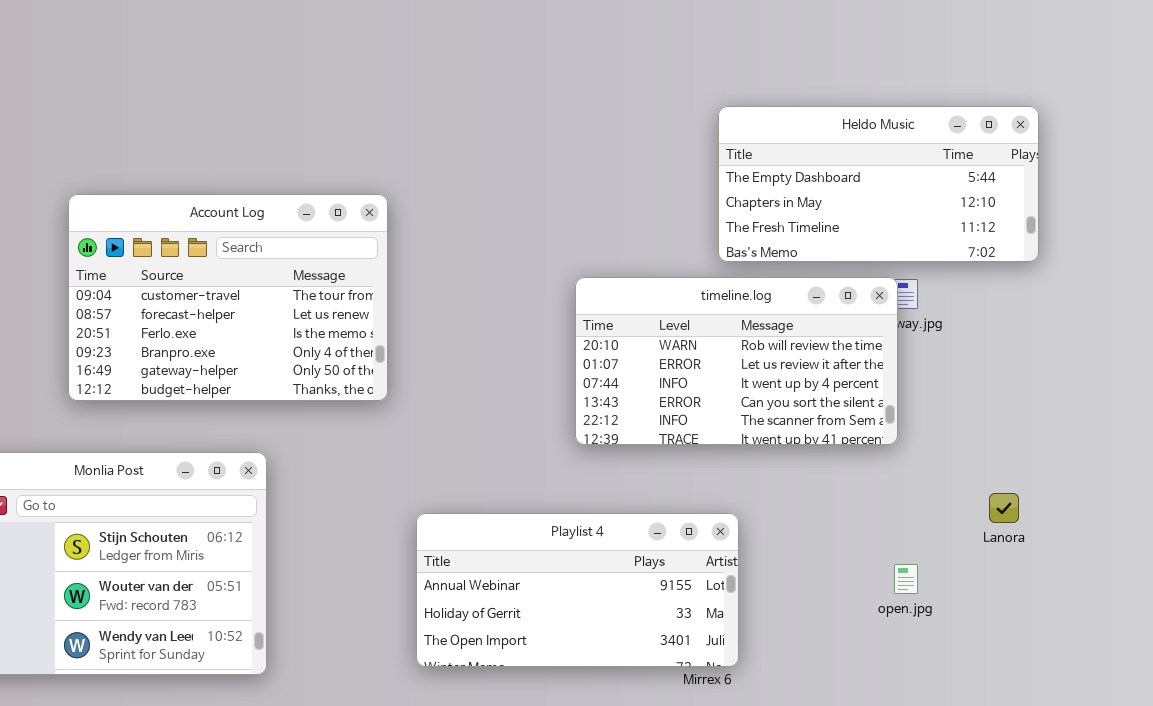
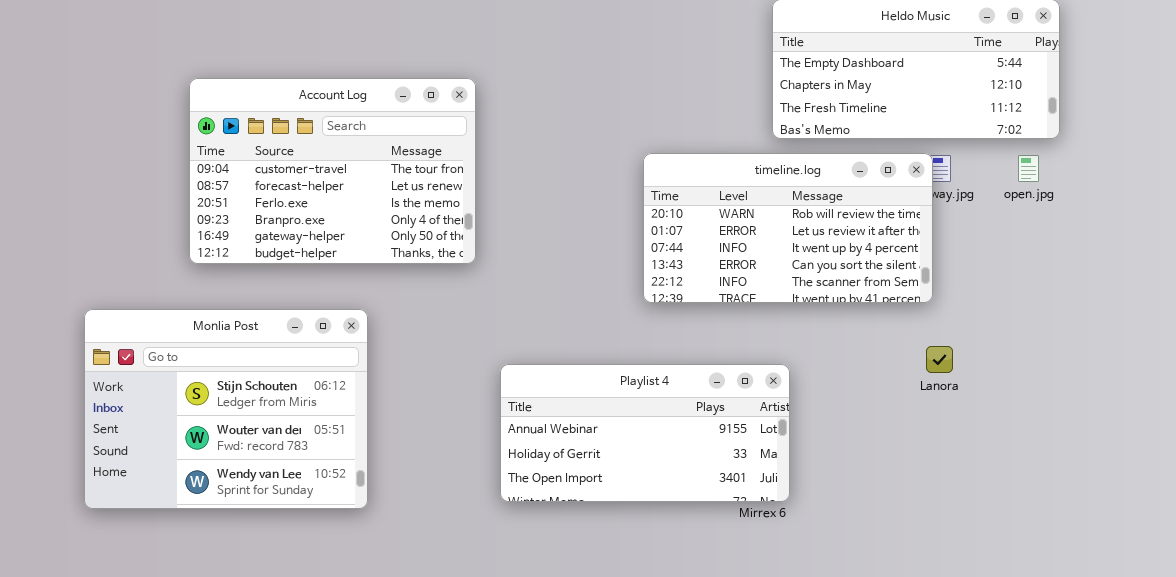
Lanora: [989,493,1019,523] -> [926,346,953,373], moved
open.jpg: [894,564,918,594] -> [1018,155,1039,182], moved

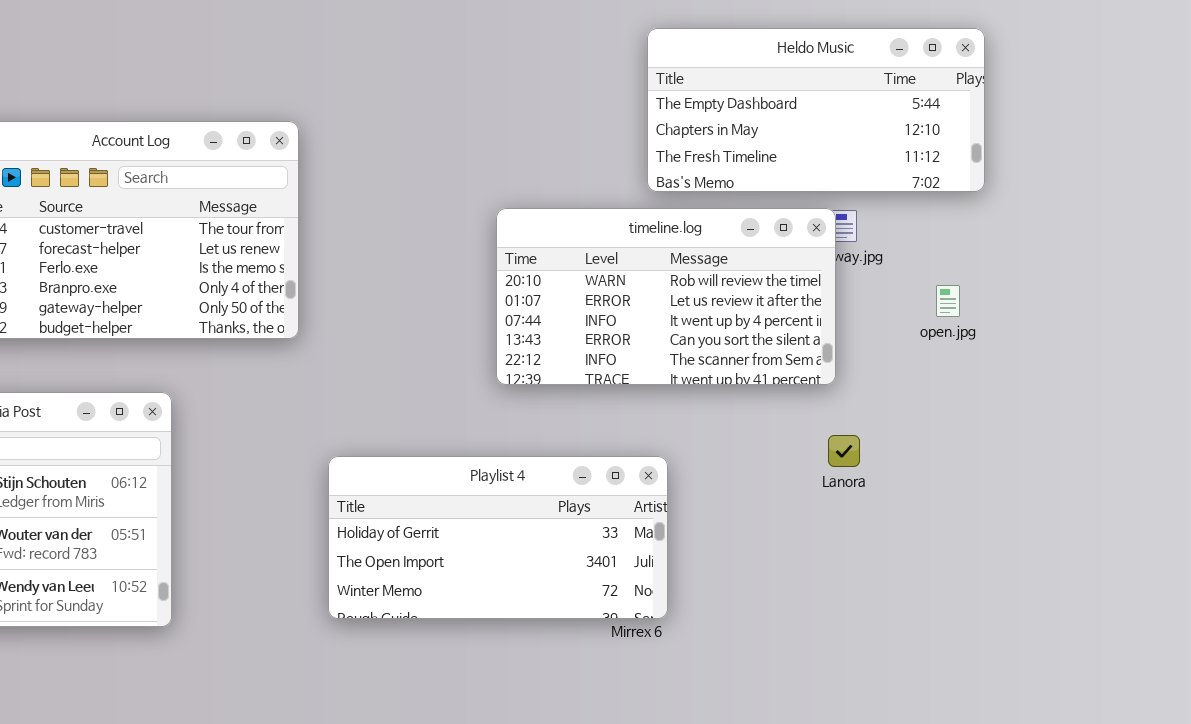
open.jpg: [1018,155,1039,182] -> [936,285,960,317], moved
Playlist 4: [500,364,790,502] -> [328,456,668,619], scrolled down 1 row

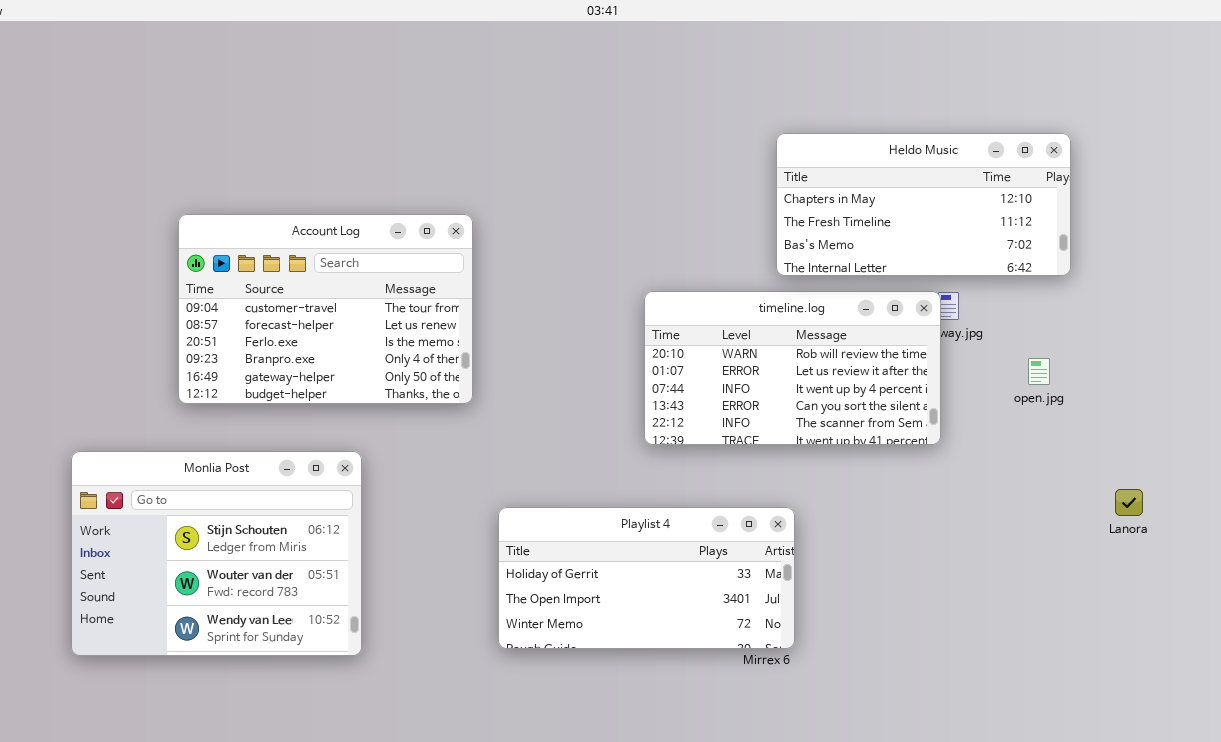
Heldo Music: [647,28,985,192] -> [776,133,1071,276], scrolled down 1 row
Lanora: [828,435,860,467] -> [1115,489,1143,516], moved

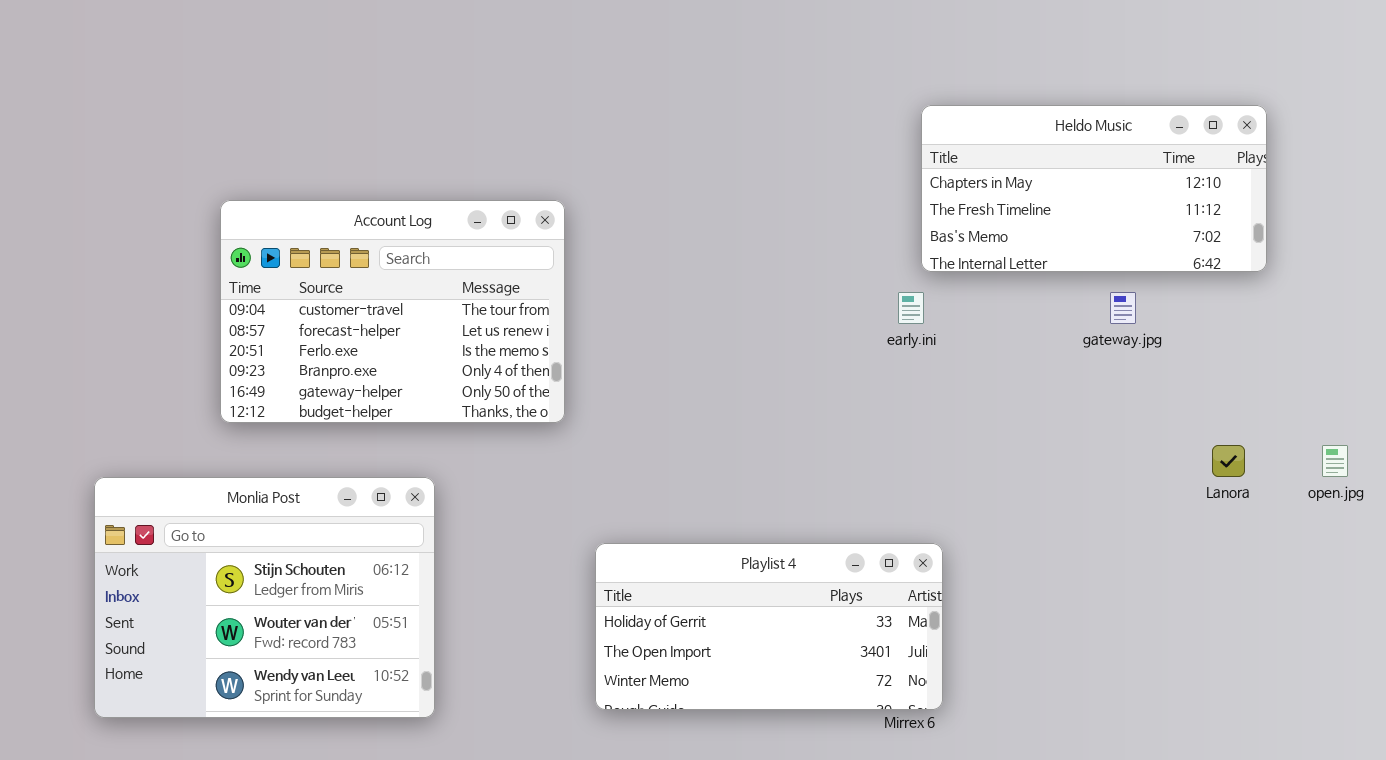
timeline.log: [644,291,941,445] -> none, closed
open.jpg: [1028,358,1050,385] -> [1322,445,1348,477], moved
Lanora: [1115,489,1143,516] -> [1212,445,1245,477], moved

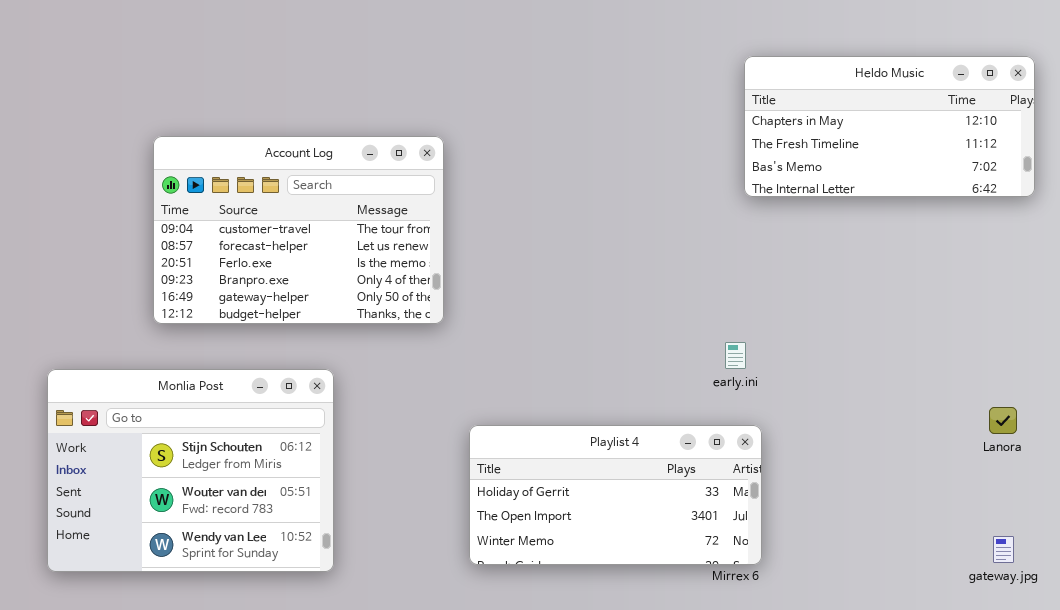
early.ini: [898,292,924,324] -> [725,342,746,369], moved
gateway.jpg: [1110,292,1136,324] -> [993,536,1014,563], moved
Lanora: [1212,445,1245,477] -> [989,407,1017,434], moved

